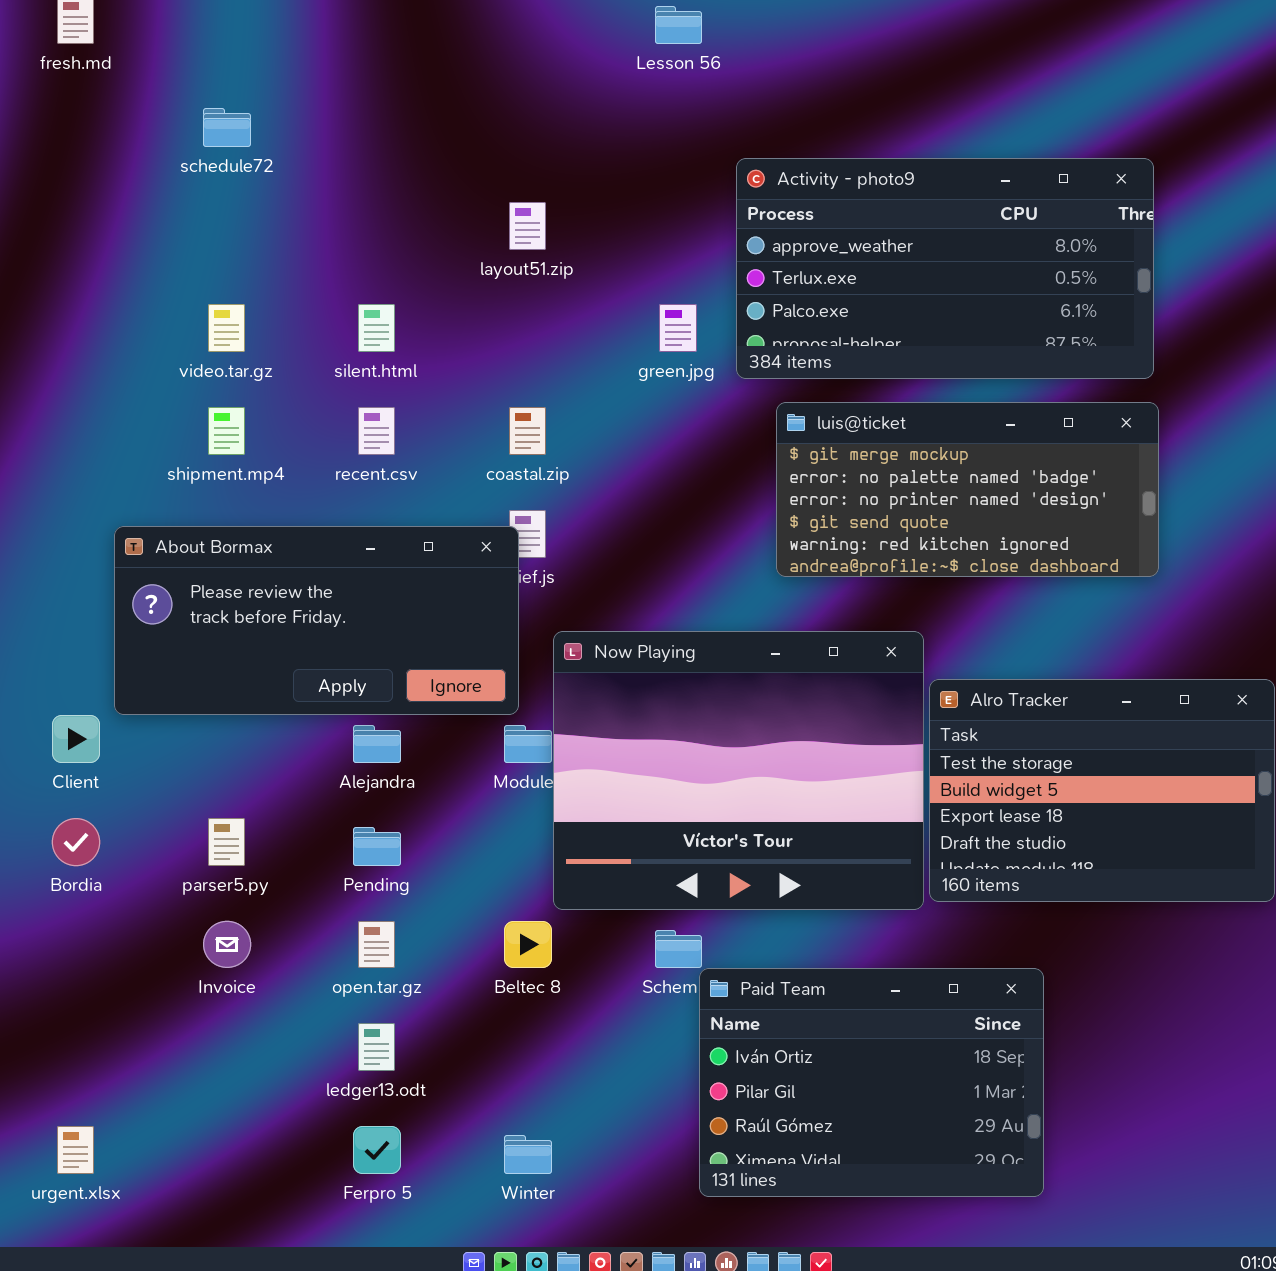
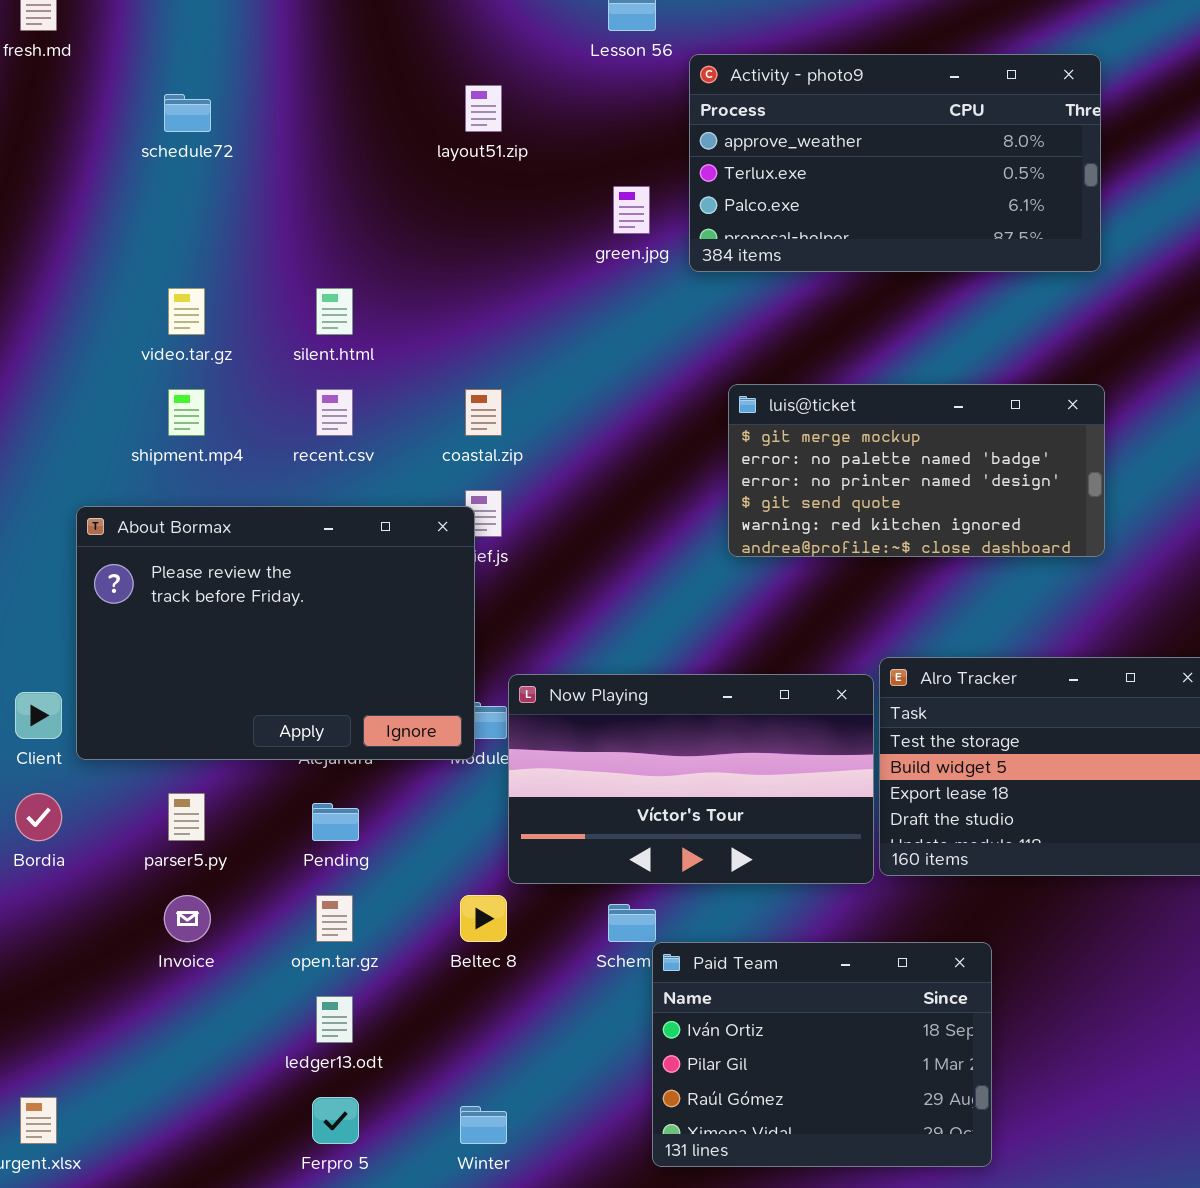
Activity - photo9: [736,158,1154,379] -> [689,54,1101,272], moved
layout51.zip: [509,202,546,250] -> [465,85,502,132], moved
green.jpg: [659,304,697,352] -> [613,186,650,234], moved
About Bormax: [114,526,519,715] -> [76,506,475,760], resized
Now Playing: [553,631,924,910] -> [508,674,874,884], resized

